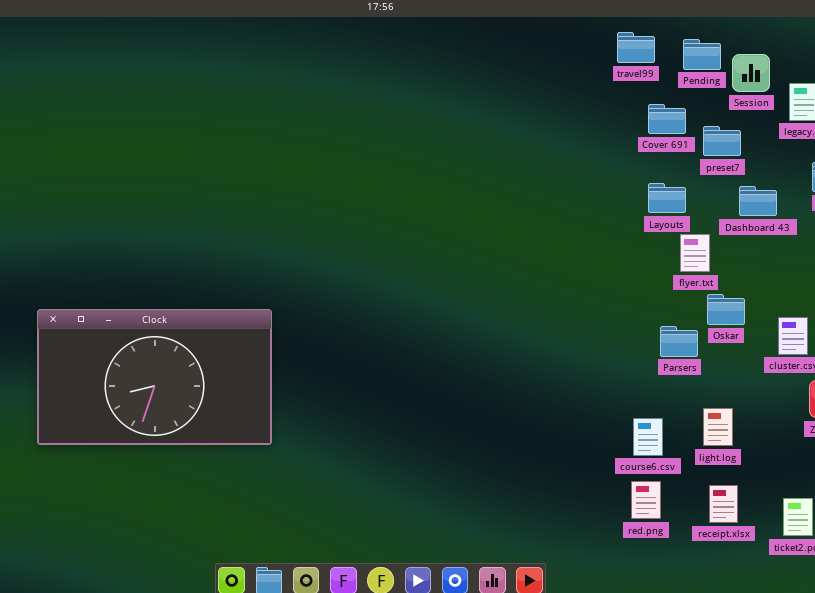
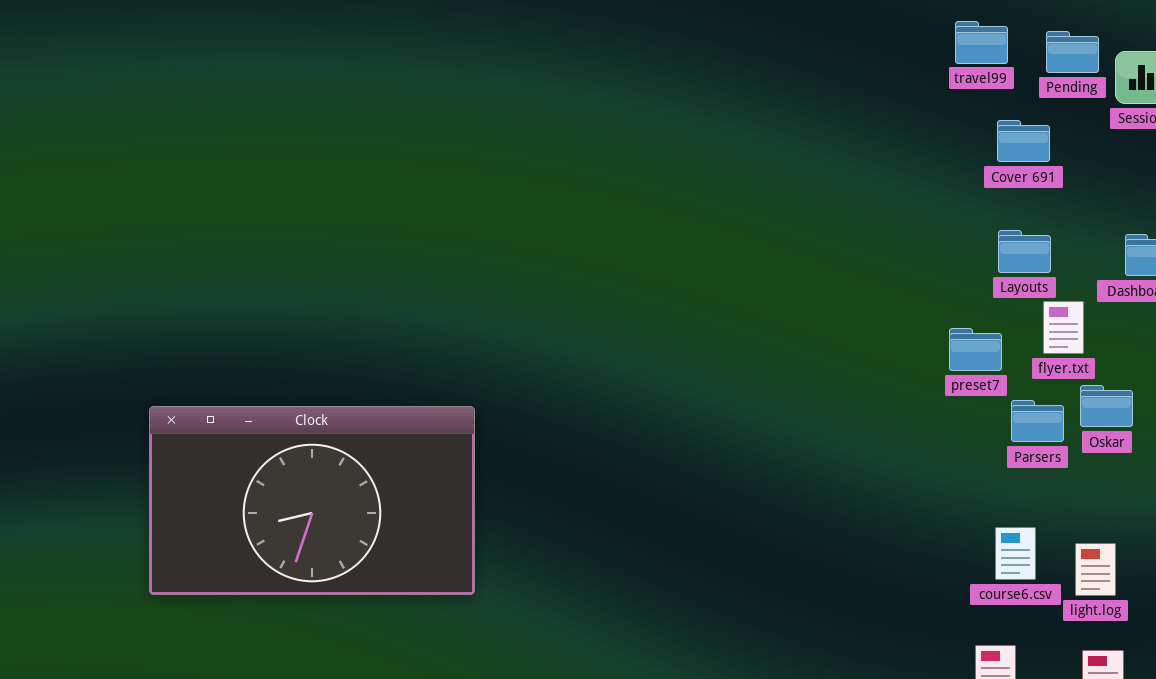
preset7: [703,126,741,156] -> [949,328,1002,371], moved
Parsers: [660,326,698,357] -> [1011,400,1064,442], moved
course6.csv: [633,418,663,456] -> [995,527,1036,580], moved

